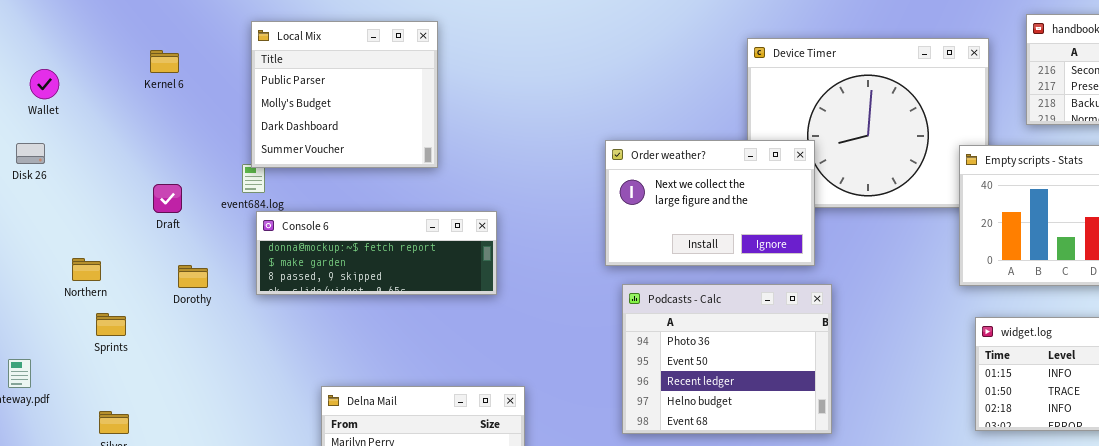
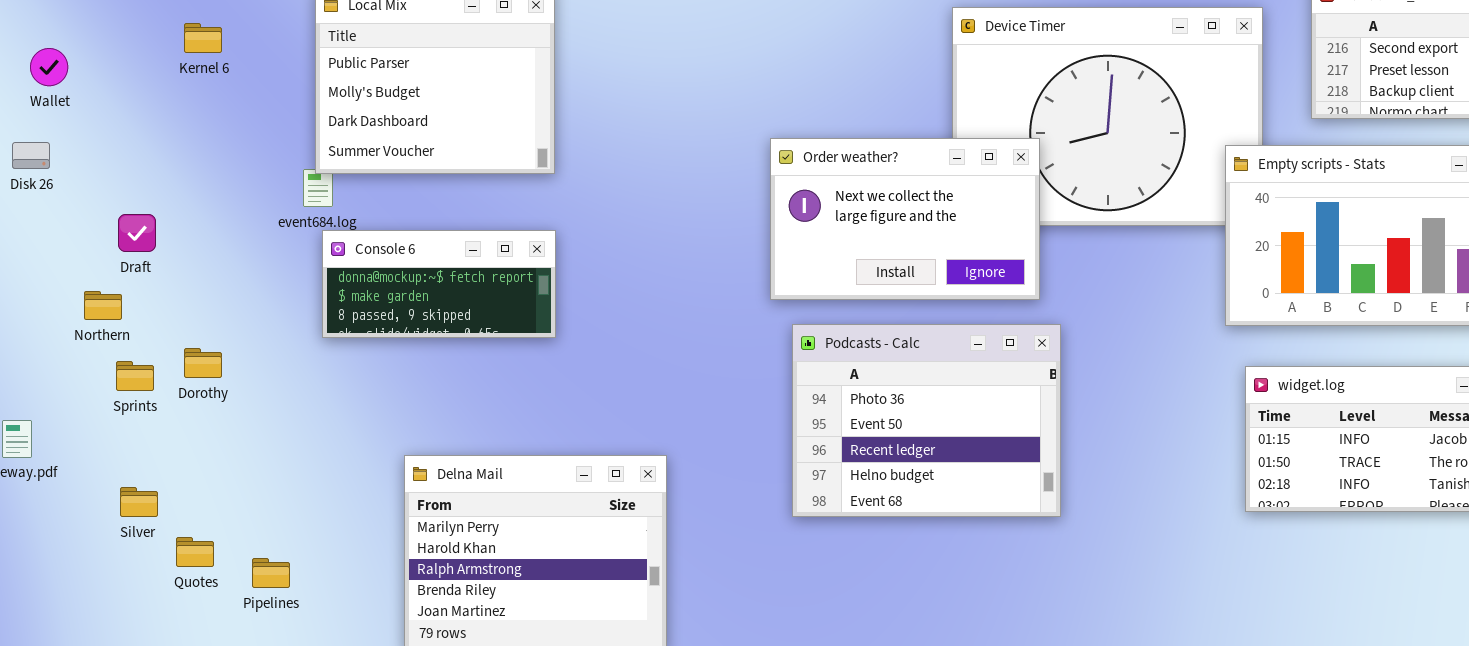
Draft: [153,184,182,213] -> [118,214,156,252], moved
Console 6: [256,211,497,295] -> [322,230,556,338], resized
Dorothy: [178,265,208,288] -> [184,348,222,378], moved

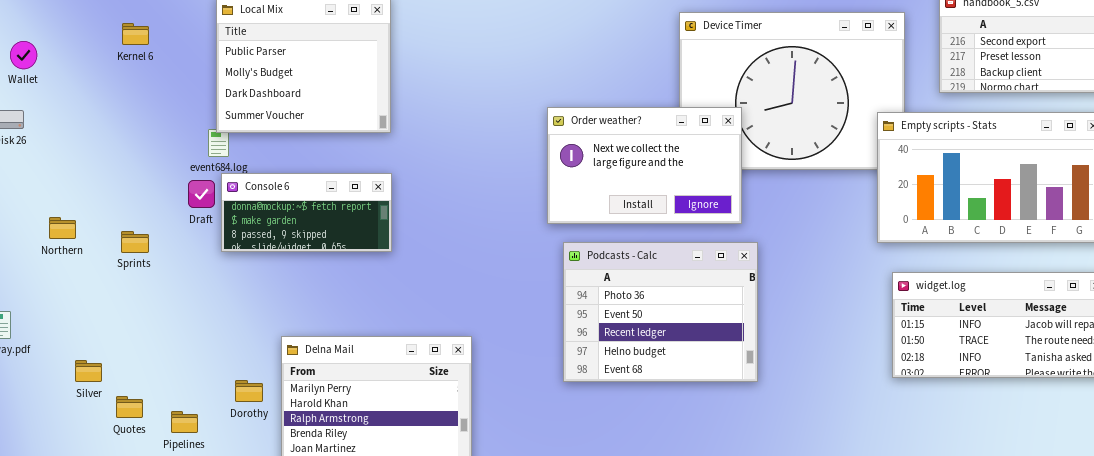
Draft: [118,214,156,252] -> [188,180,215,208], moved
Dorothy: [184,348,222,378] -> [235,380,263,402], moved
Sprints: [116,361,154,391] -> [121,231,149,253], moved

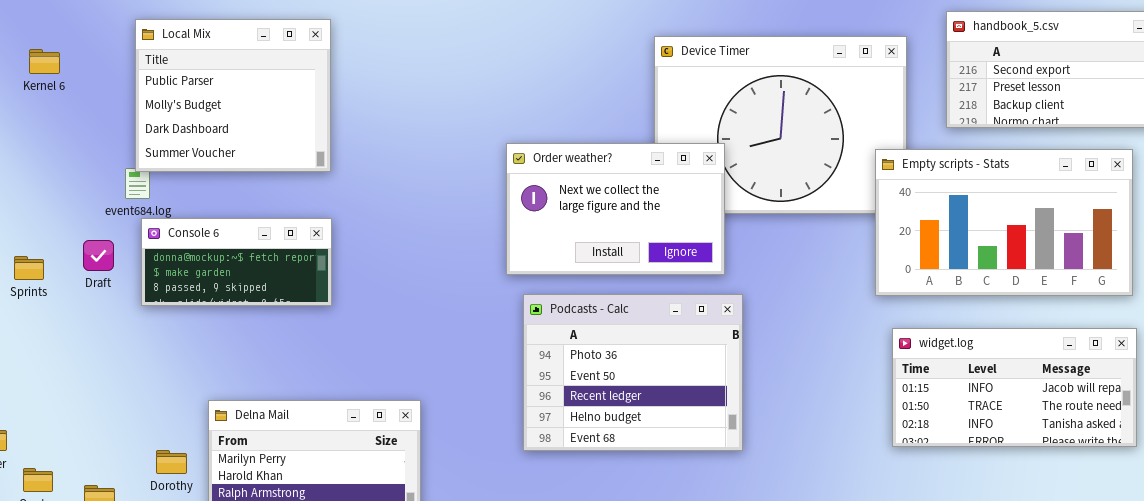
Draft: [188,180,215,208] -> [83,240,114,271], moved
Sprints: [121,231,149,253] -> [14,256,44,280], moved

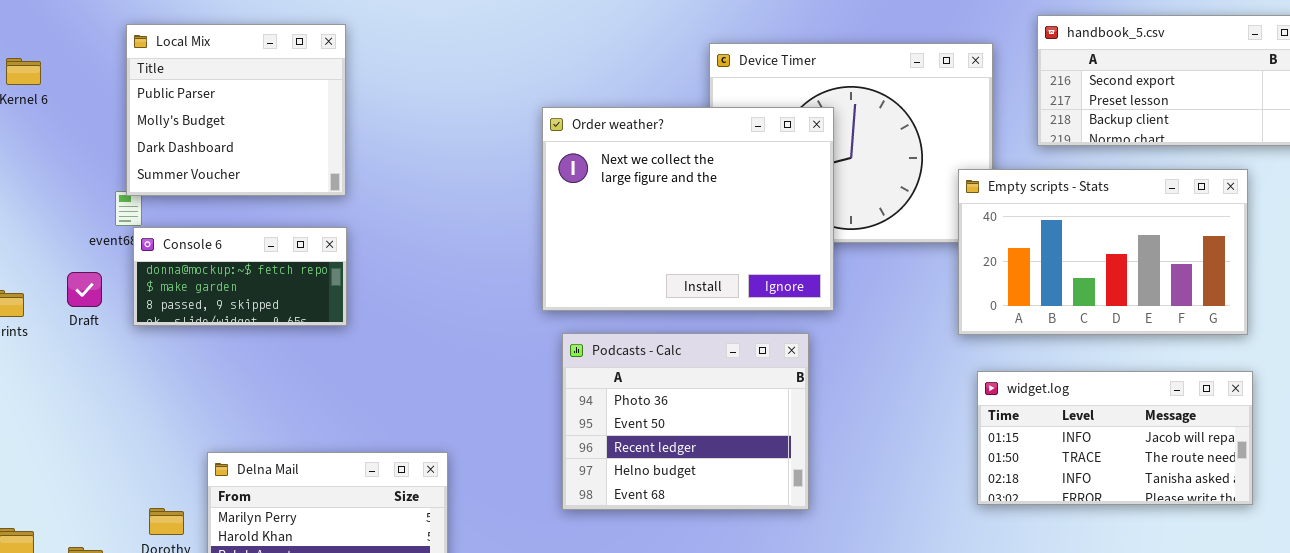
Order weather?: [506,143,725,275] -> [542,107,834,311], resized
Console 6: [141,218,332,306] -> [133,227,347,326], moved

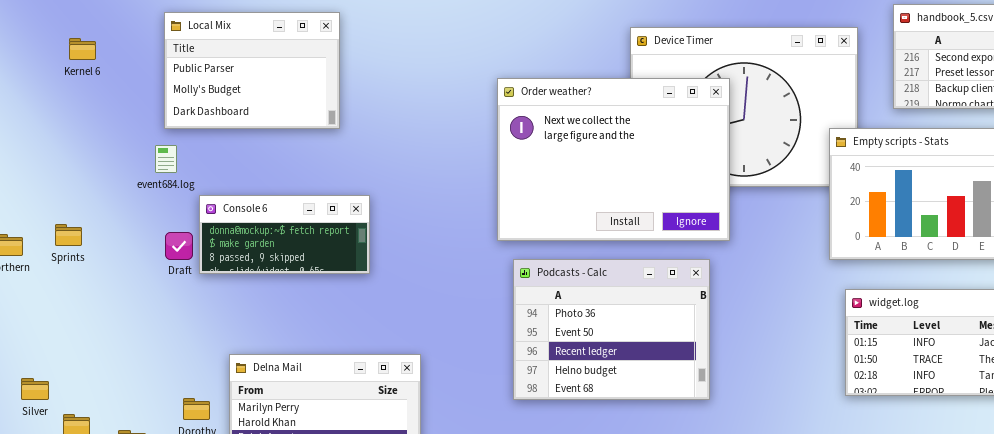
Local Mix: [126,24,346,196] -> [164,12,340,129], resized
Console 6: [133,227,347,326] -> [199,195,370,274], moved
Draft: [67,272,102,307] -> [165,232,193,260], moved

